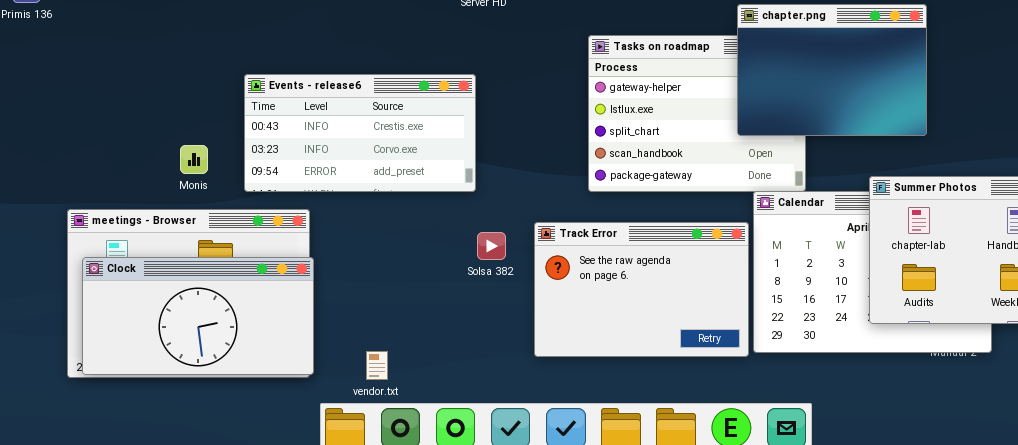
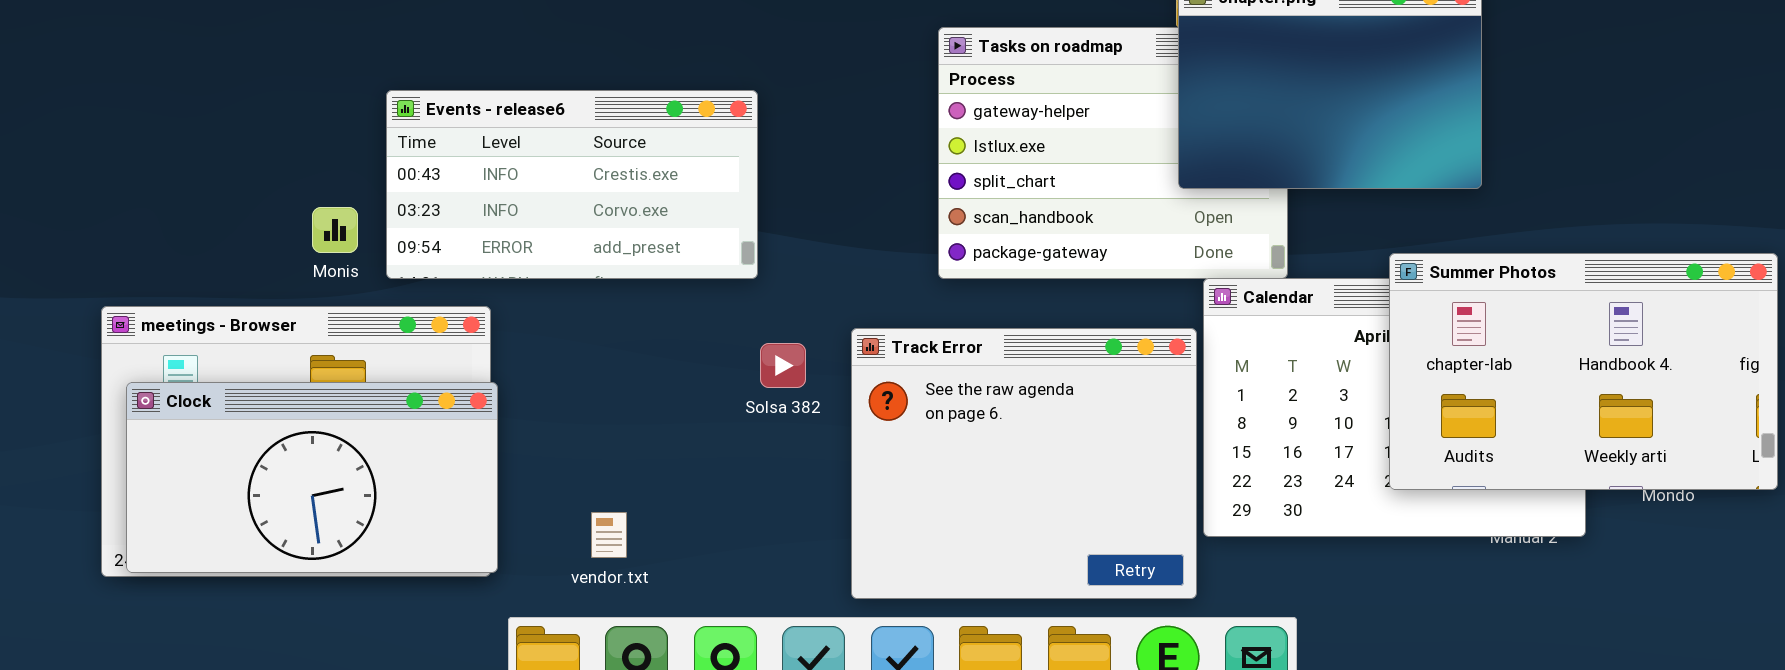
Monis: [180,145,208,174] -> [312,207,358,253], moved
Track Error: [534,222,749,357] -> [851,328,1197,599], resized
vendor.txt: [366,351,388,380] -> [591,512,627,558], moved

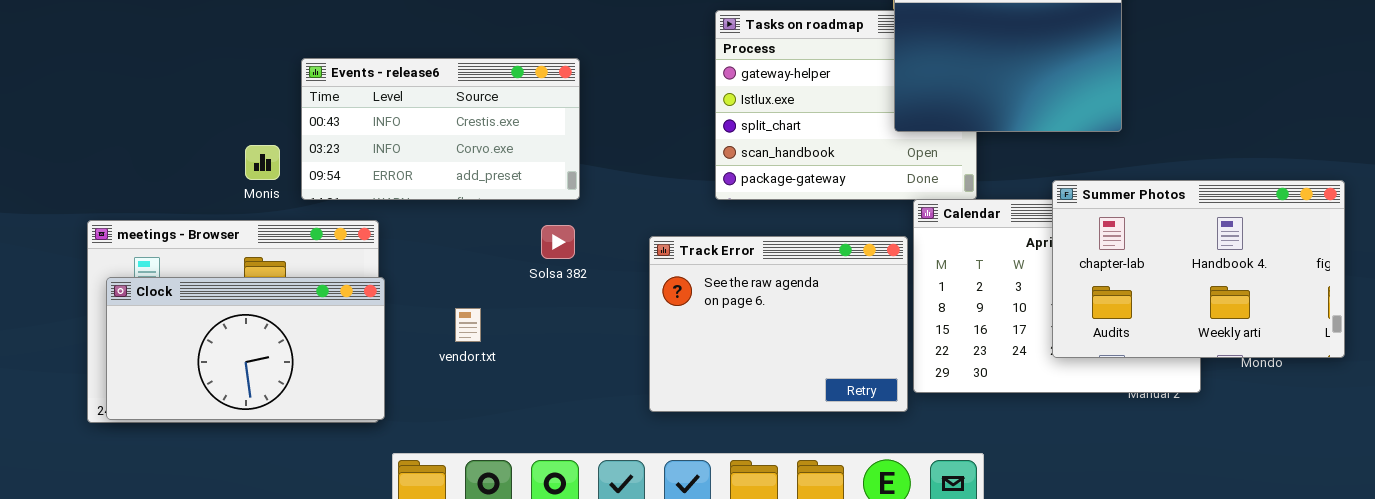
Track Error: [851,328,1197,599] -> [649,236,908,412], resized
Solsa 382: [760,343,806,388] -> [541,225,575,259], moved
vendor.txt: [591,512,627,558] -> [455,308,481,342], moved

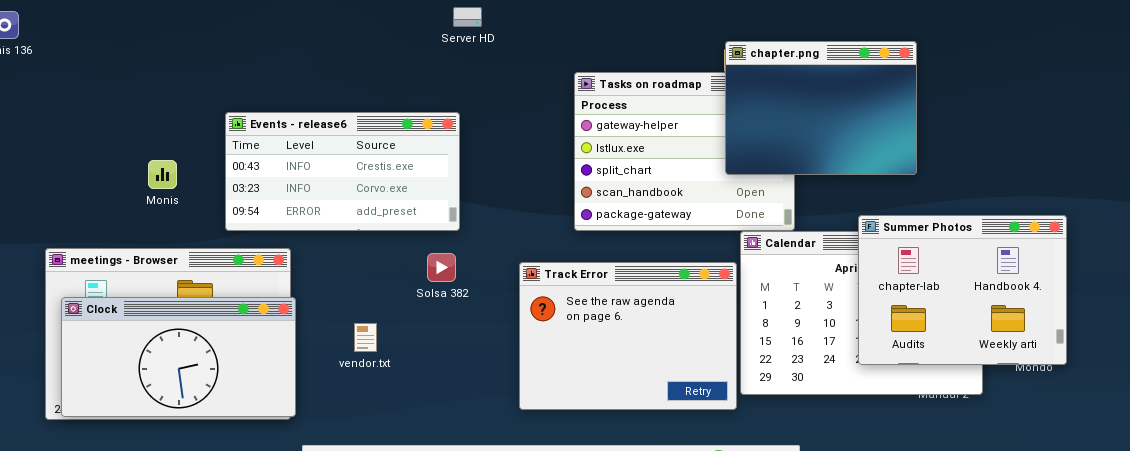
Monis: [245,145,280,180] -> [148,160,177,189], moved
Summer Photos: [1052,180,1345,358] -> [858,215,1067,365], resized

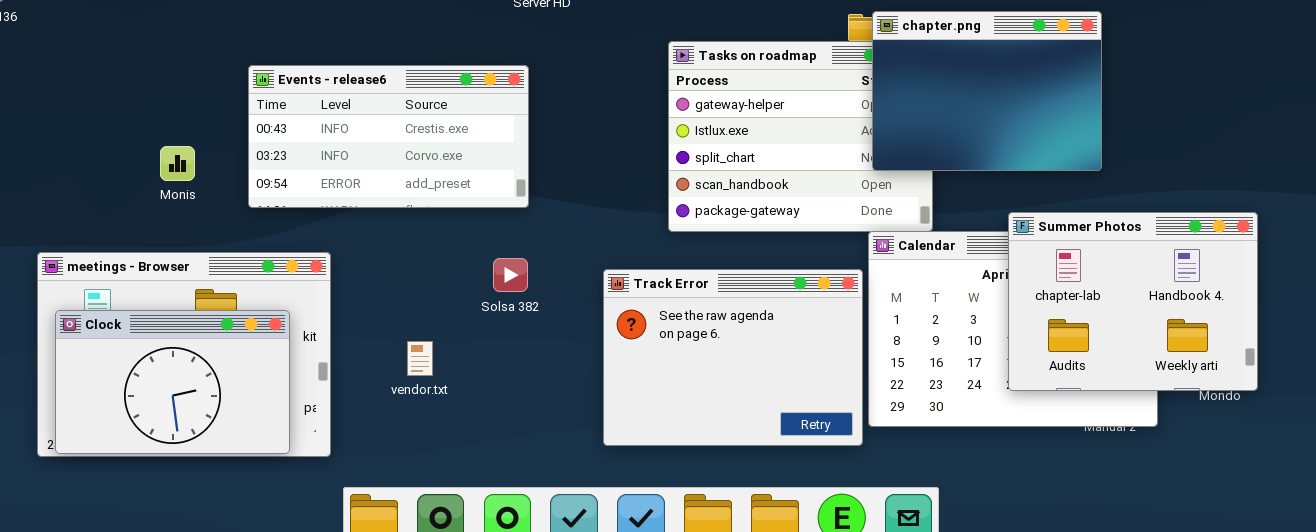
chapter.png: [725,41,917,175] -> [872,11,1102,171], moved
Events - release6: [225,112,460,231] -> [248,65,529,208], moved
Clock: [61,297,296,417] -> [55,310,290,454], resized

